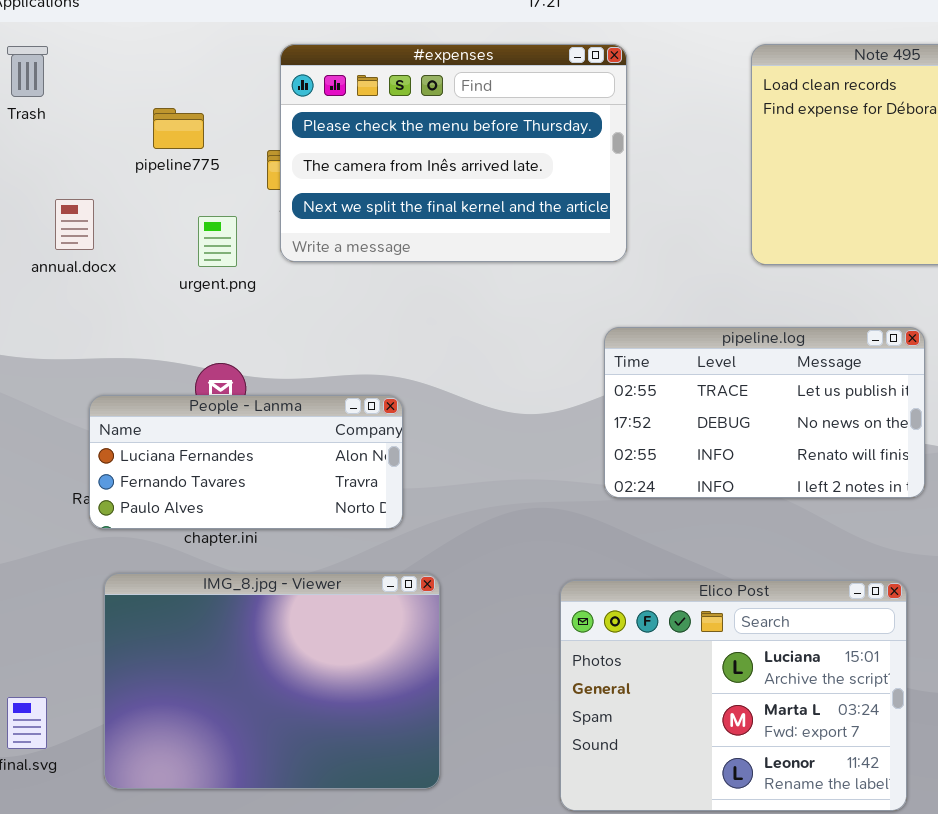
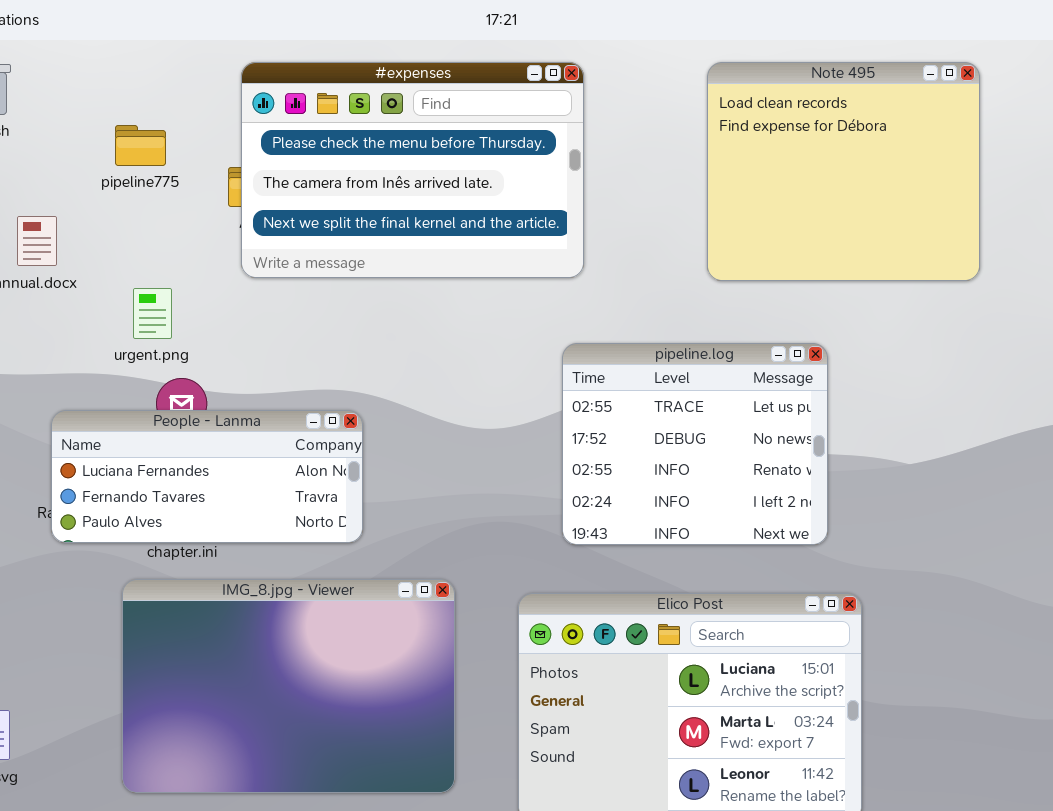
urgent.png: [198,216,237,267] -> [133,288,172,339], moved
pipeline.log: [604,327,925,498] -> [562,343,828,545], resized
IMG_8.jpg - Viewer: [104,573,440,789] -> [122,579,455,793], moved

